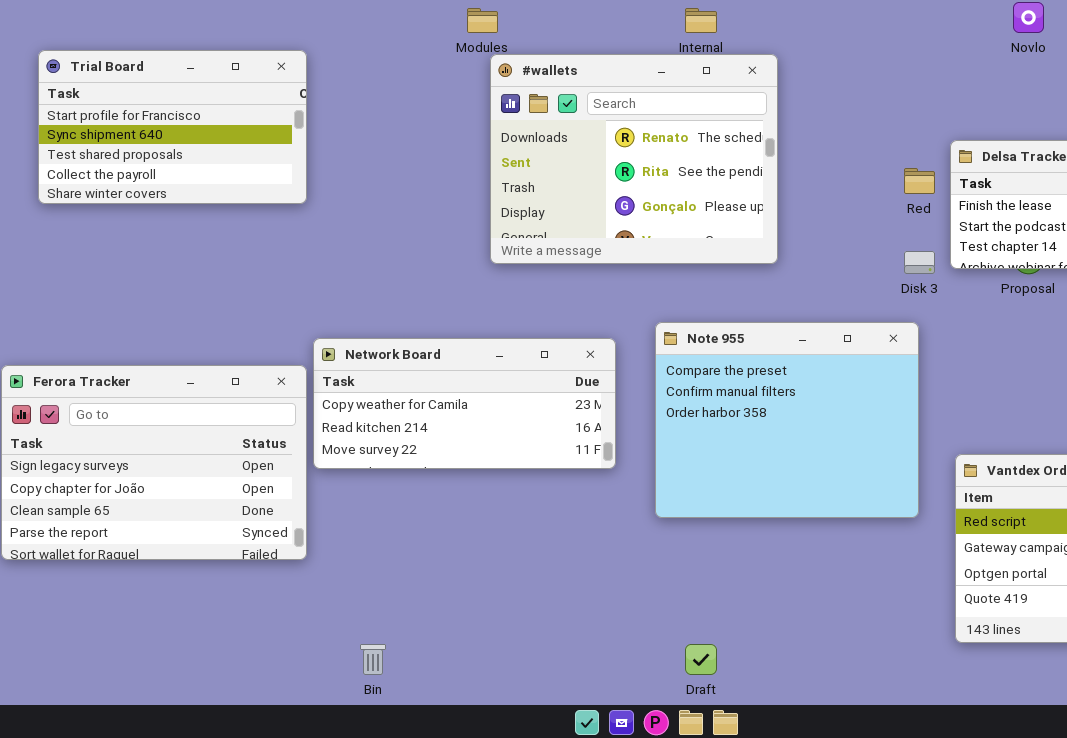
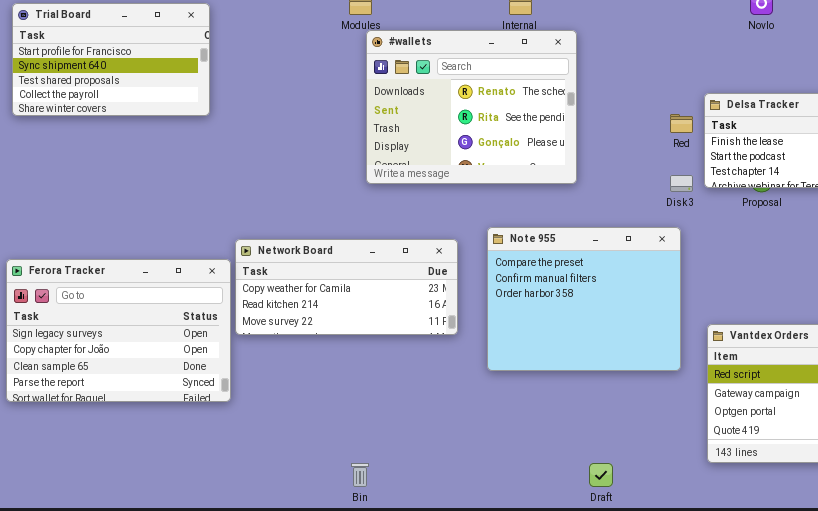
Trial Board: [38,50,307,204] -> [12,3,210,116], moved
Bin: [360,644,386,675] -> [351,463,369,487], moved
Draft: [685,644,717,675] -> [589,463,613,487], moved

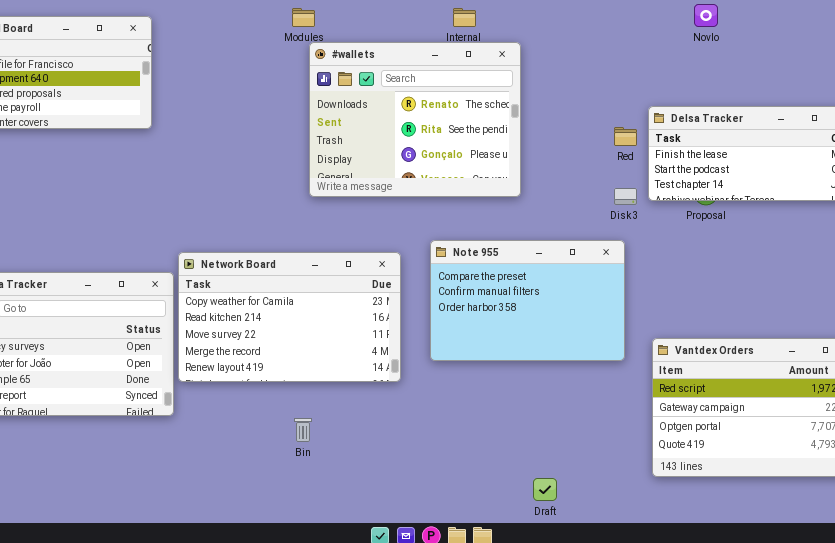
Note 955: [487,227,681,371] -> [430,240,625,361], resized
Network Board: [235,239,458,335] -> [178,252,401,382], resized
Bin: [351,463,369,487] -> [294,418,312,442], moved

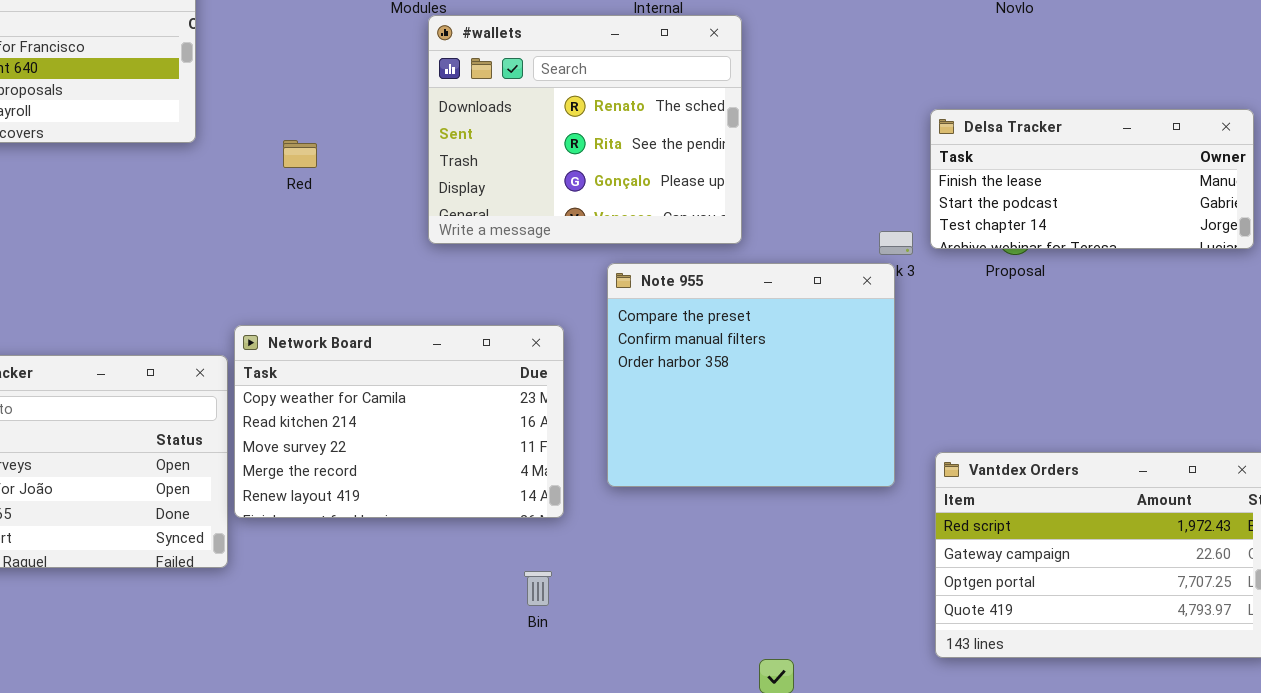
Red: [614,127,637,146] -> [283,140,317,168], moved
Note 955: [430,240,625,361] -> [607,263,895,487], resized
Bin: [294,418,312,442] -> [524,571,552,606], moved

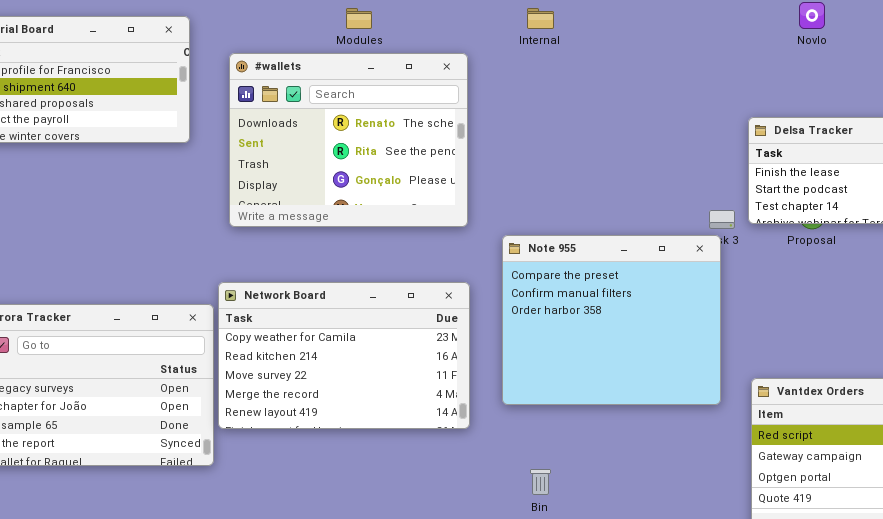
#wallets: [428,15,742,244] -> [229,53,468,227], moved
Bin: [524,571,552,606] -> [530,469,551,495], moved

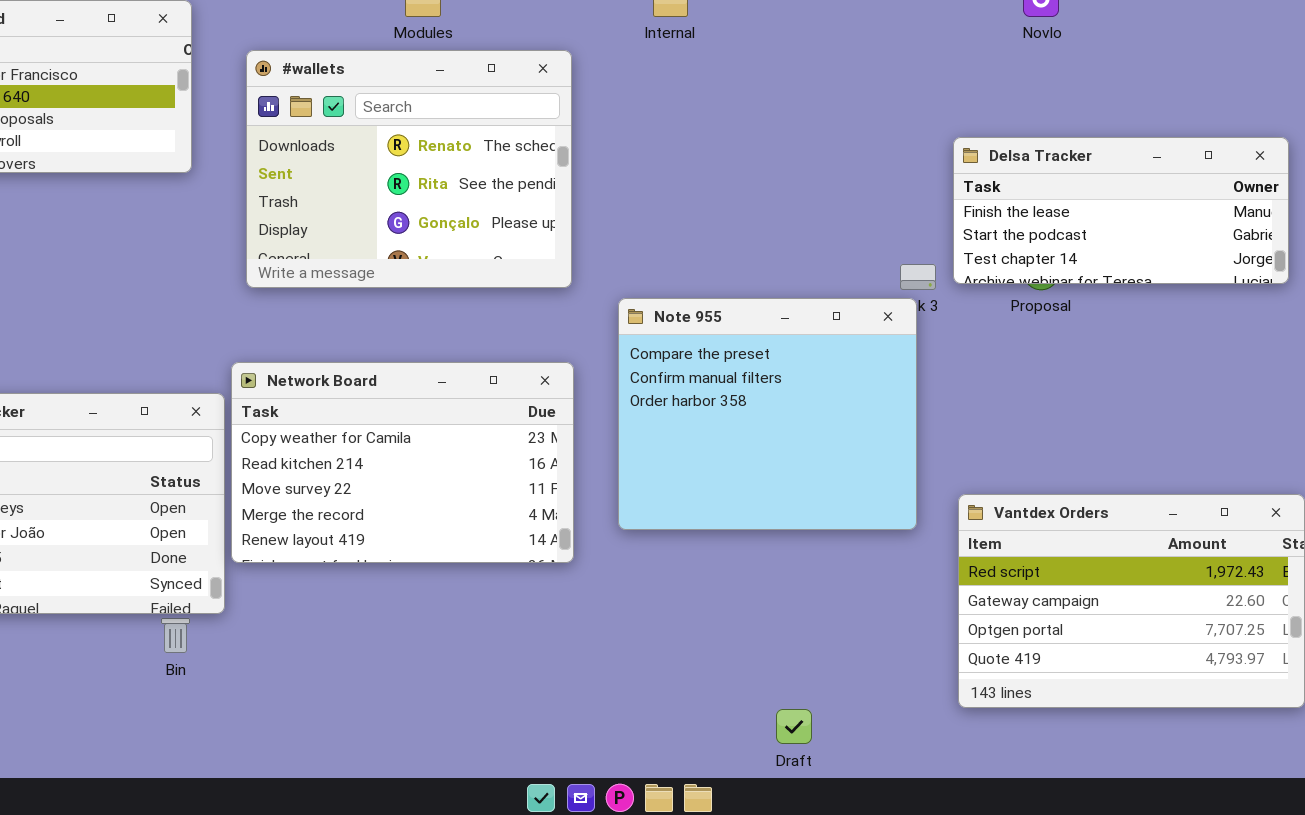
Bin: [530,469,551,495] -> [161,618,190,653], moved

